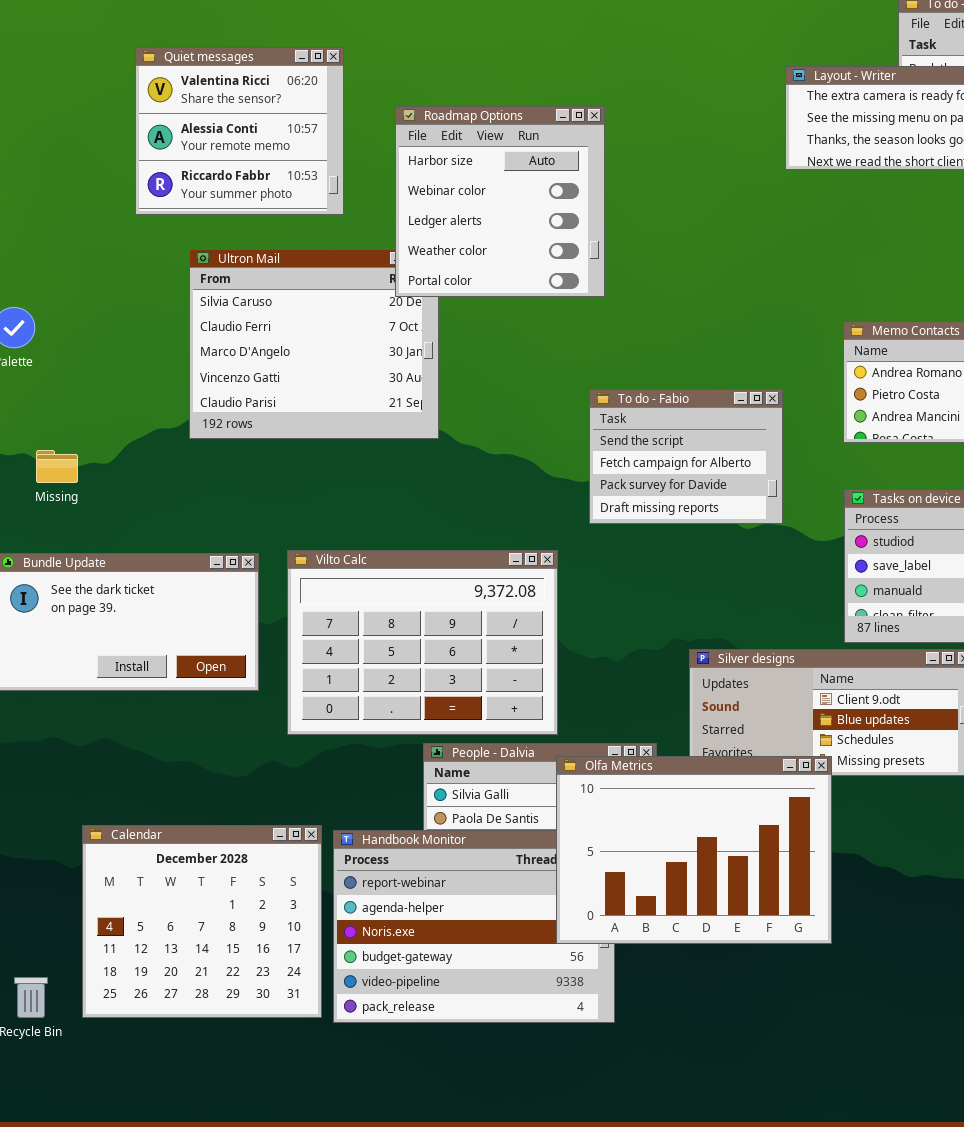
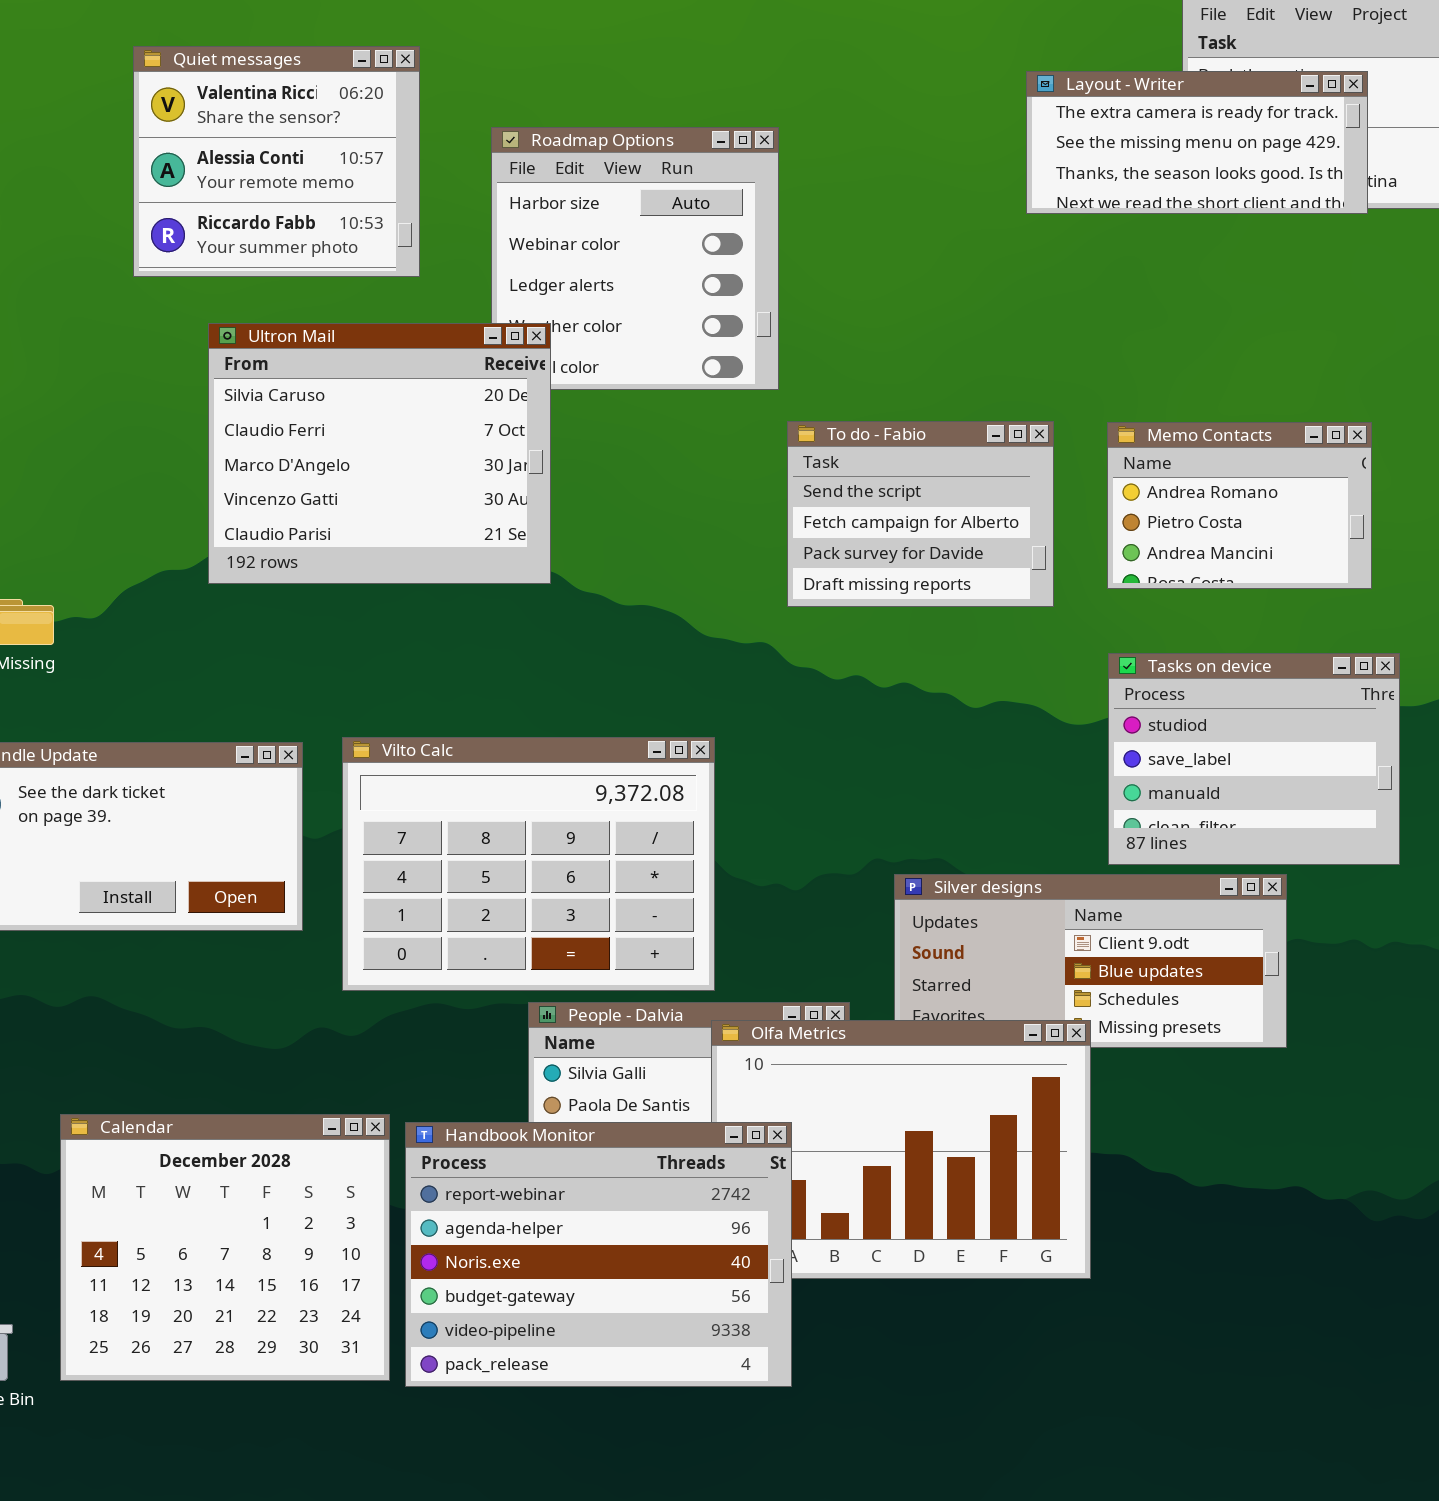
Ultron Mail: [189,249,439,439] -> [208,323,551,584], raised
To do - Fabio: [589,389,783,524] -> [787,421,1054,607], moved
Handbook Monitor: [333,830,615,1023] -> [405,1122,792,1387], raised

